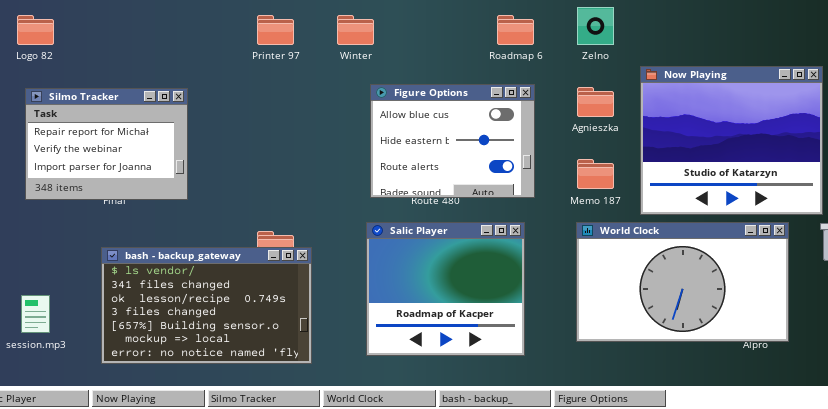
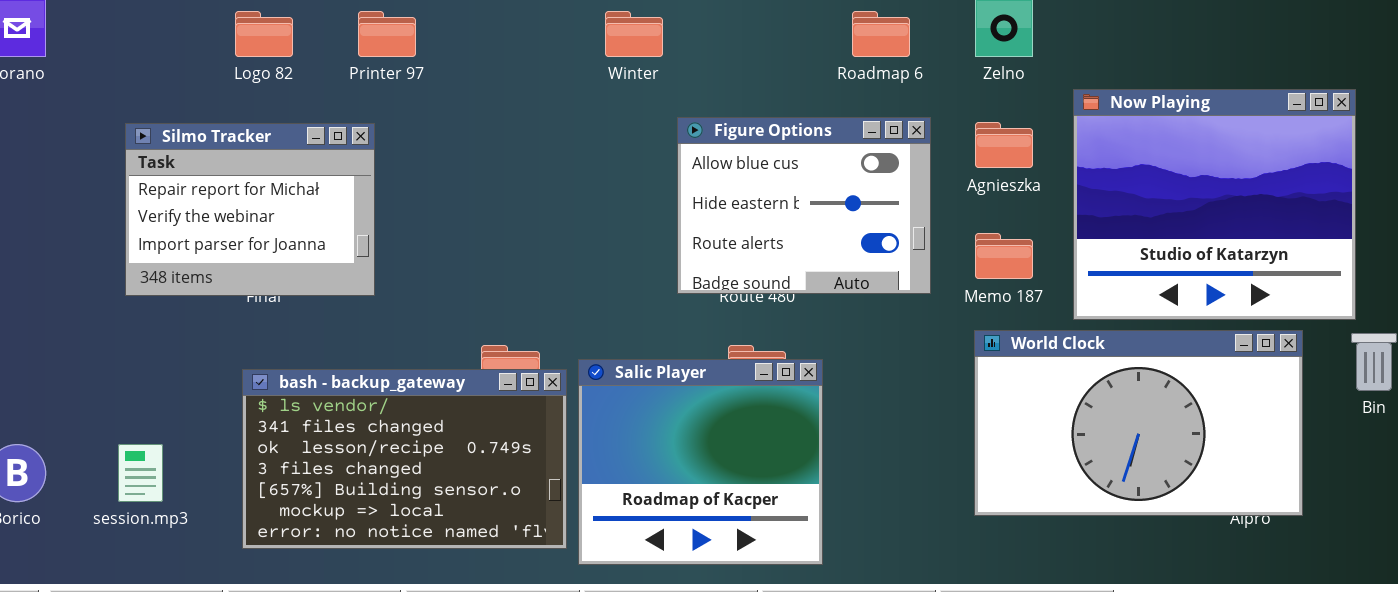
Logo 82: [17,15,54,45] -> [235,11,293,57], moved
Printer 97: [257,15,294,45] -> [358,11,416,57], moved
Figure Options: [370,84,535,198] -> [677,117,931,294], moved
Salic Player: [366,222,525,356] -> [578,359,823,565], moved

